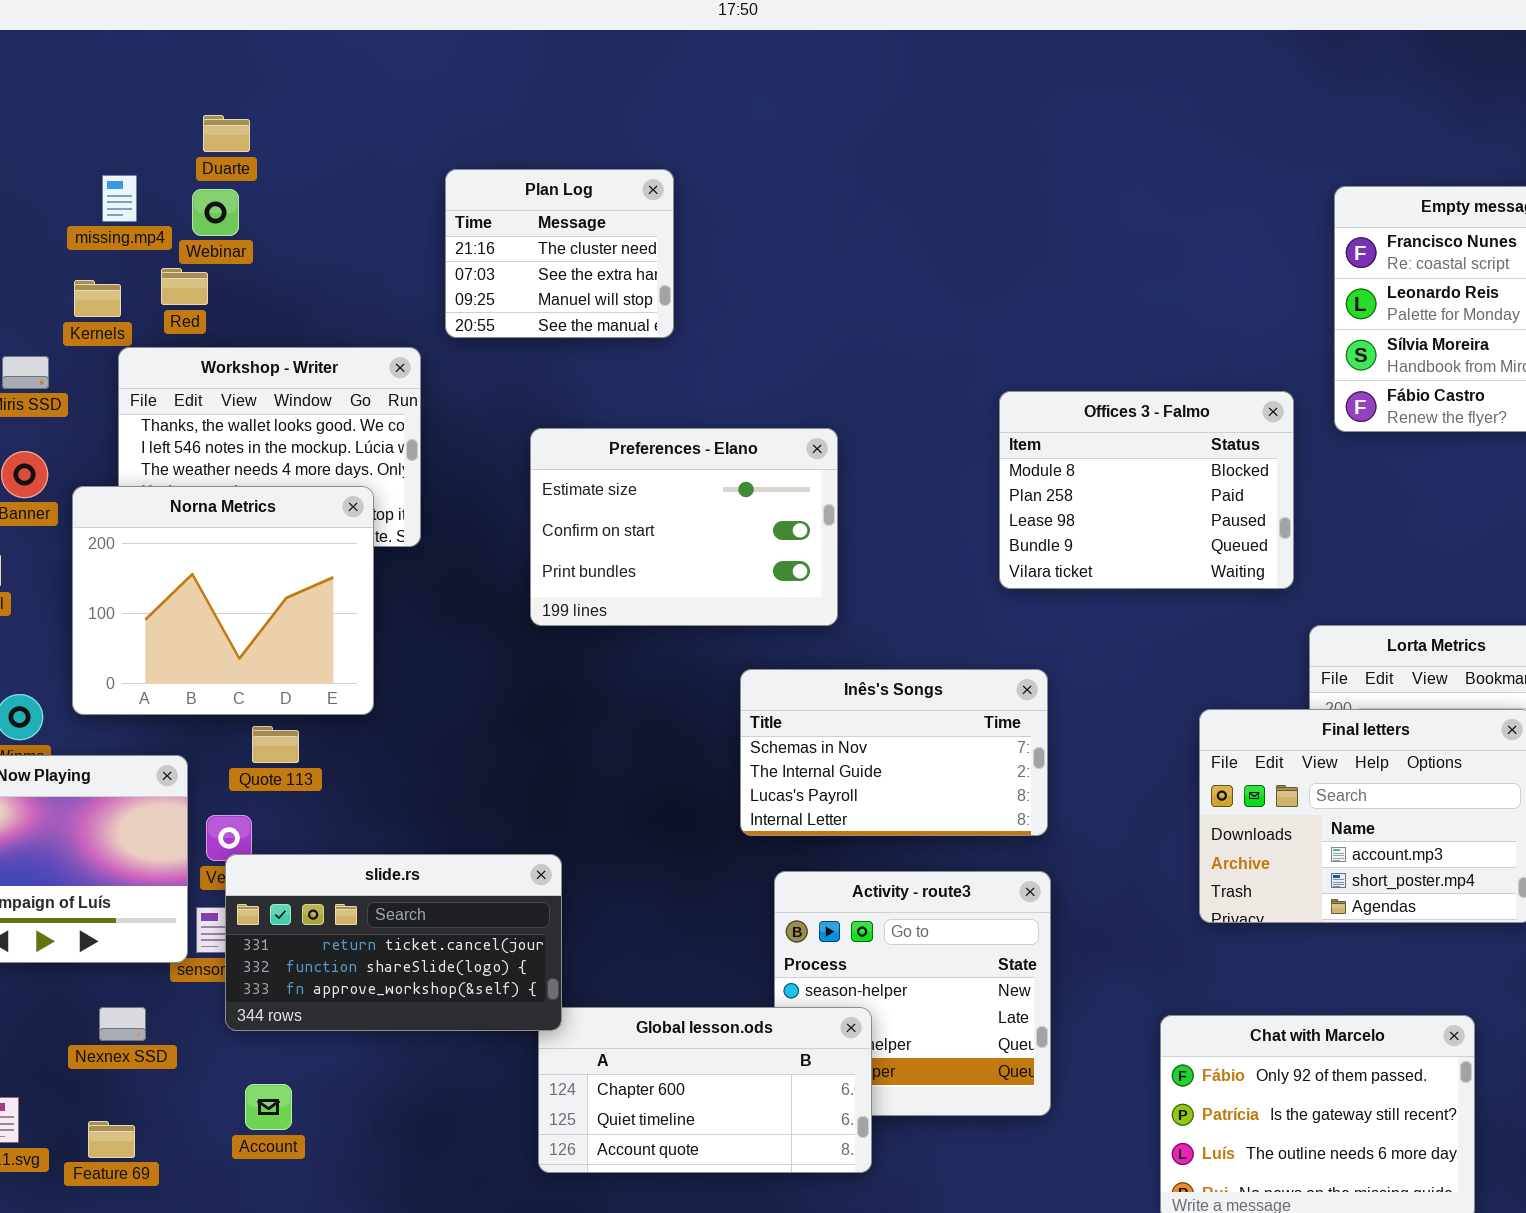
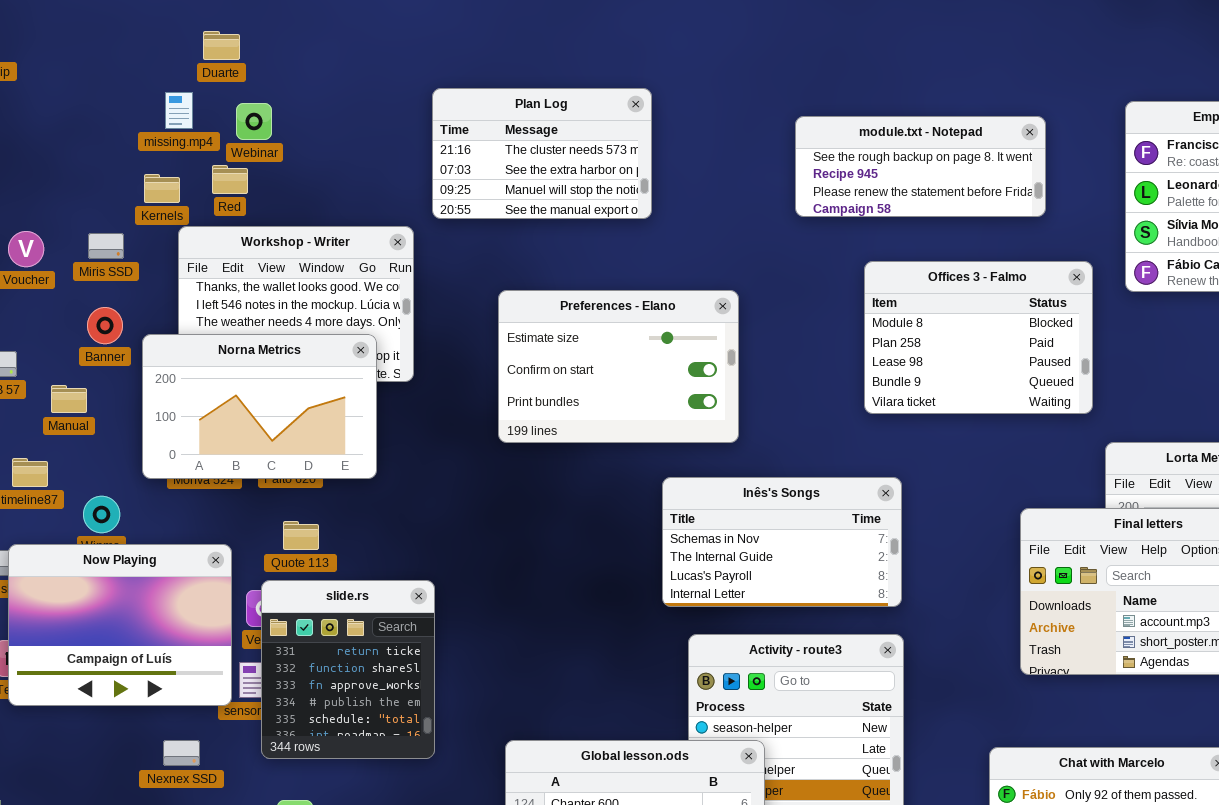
Duarte: [203,115,250,152] -> [203,31,240,60], moved
Plan Log: [445,169,674,338] -> [432,88,652,219], resized
module.txt - Notepad: none -> [795,116,1046,217], opened
Norna Metrics: [72,486,374,715] -> [142,334,377,479], resized
slide.rs: [225,854,562,1031] -> [261,580,435,759], resized

